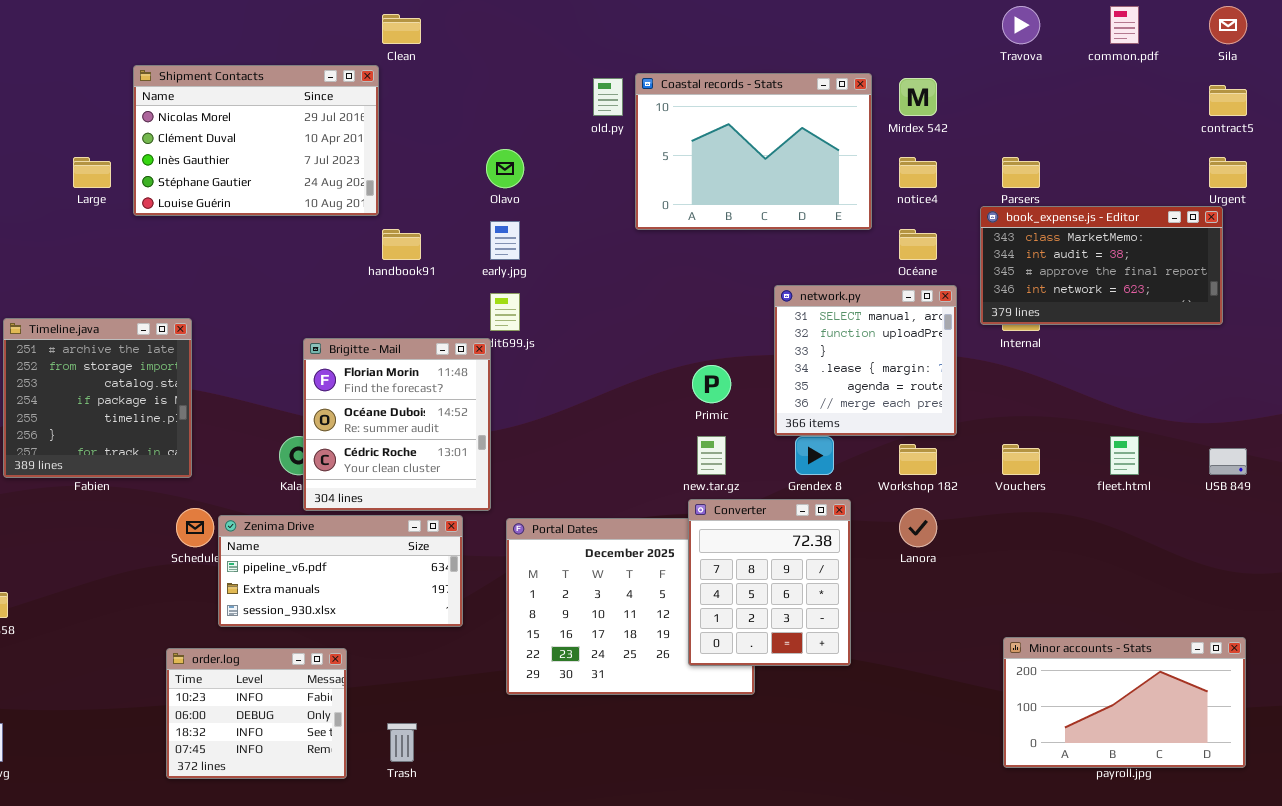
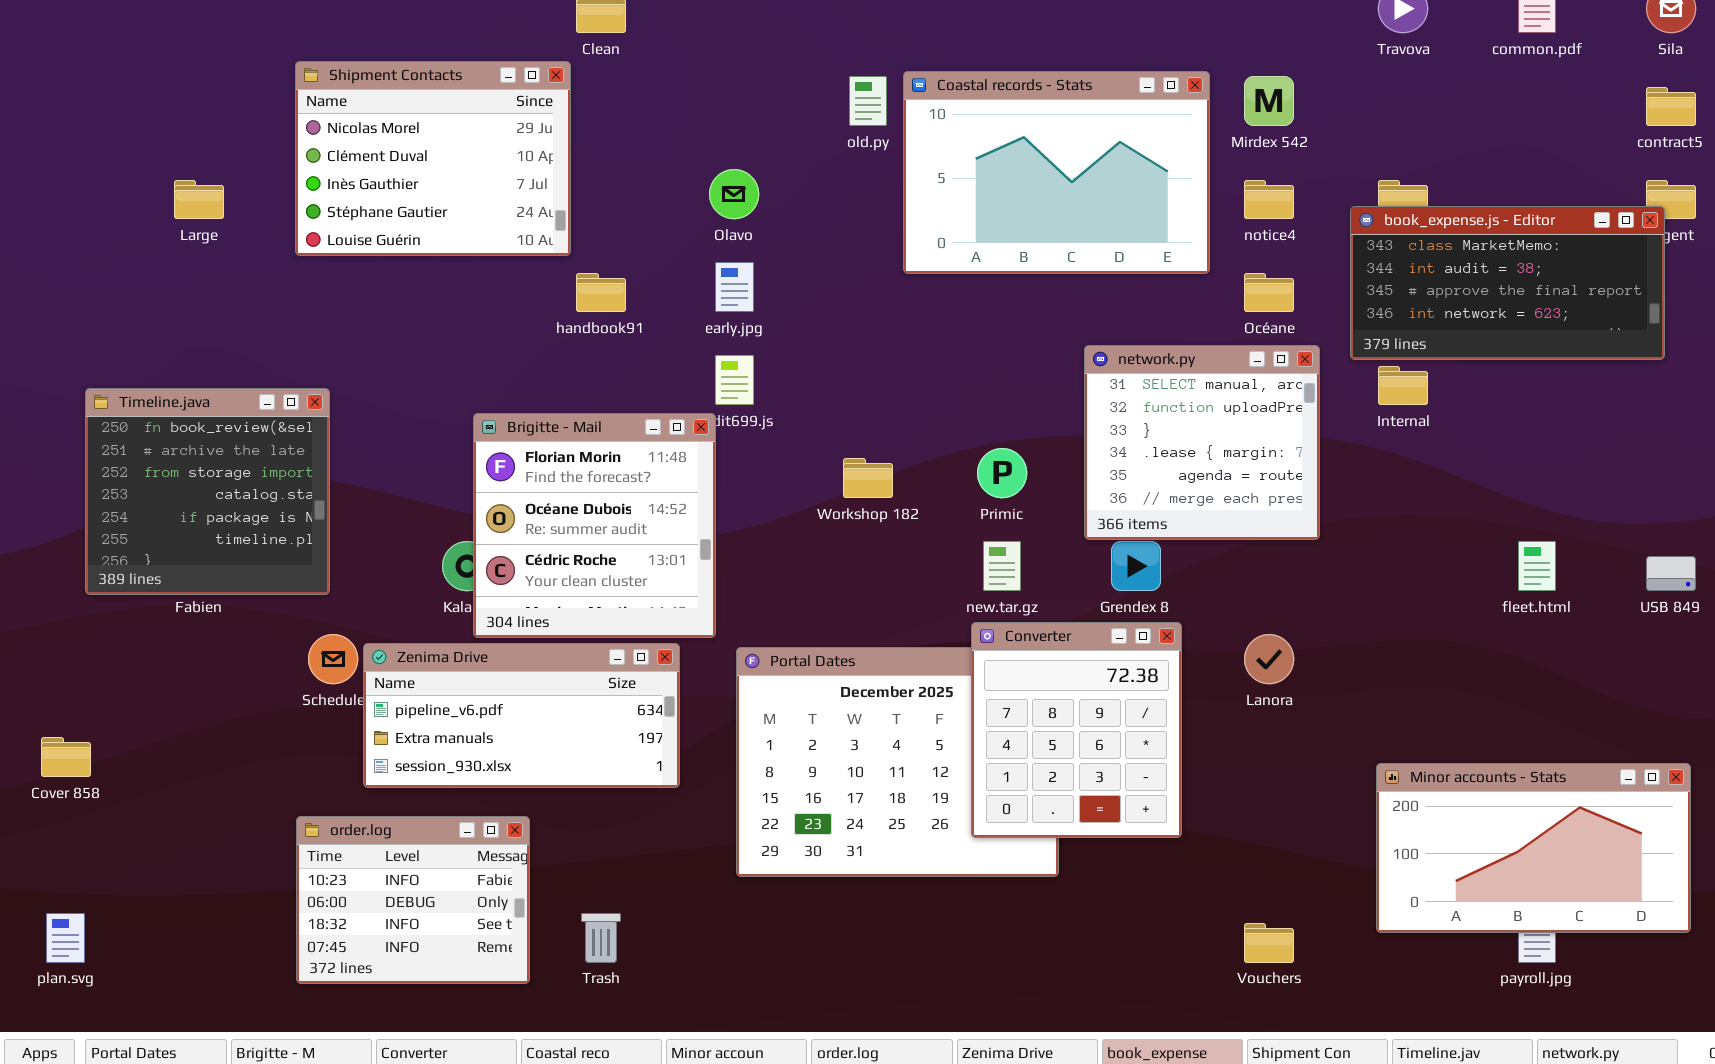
Shipment Contacts: [133,65,379,216] -> [295,61,571,256], resized
book_expense.js - Editor: [980,206,1223,325] -> [1350,206,1665,360], moved
Timeline.java: [3,318,192,478] -> [85,388,330,595], scrolled up 1 row
Workshop 182: [899,444,937,475] -> [843,458,893,498], moved
Vouchers: [1002,444,1040,475] -> [1244,923,1294,963], moved
Minor accounts - Stats: [1003,637,1246,768] -> [1376,763,1691,933], moved

